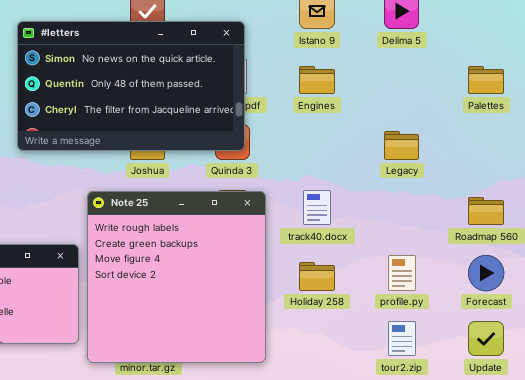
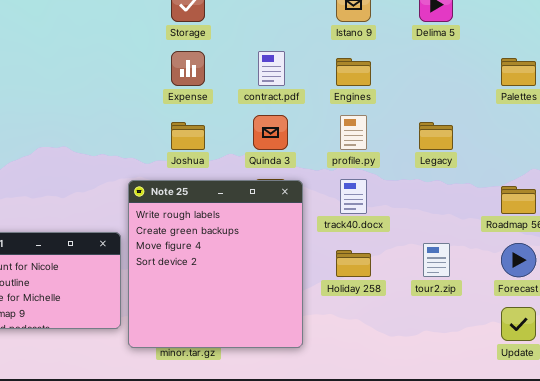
#letters: [17,21,245,151] -> none, closed
profile.py: [388,255,416,291] -> [340,115,367,150], moved
tour2.zip: [388,321,416,356] -> [423,243,450,277], moved

